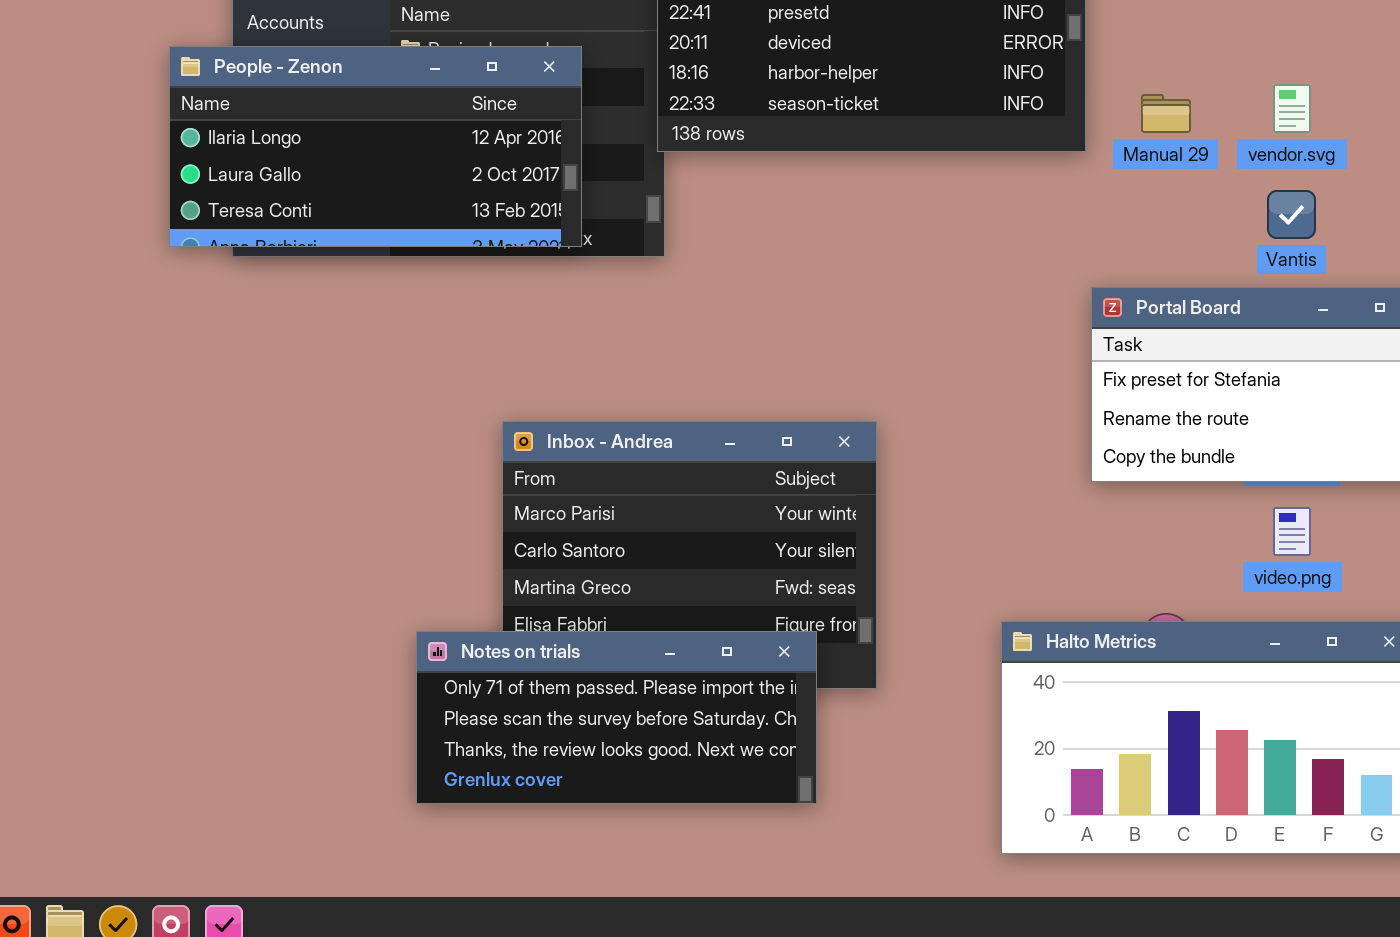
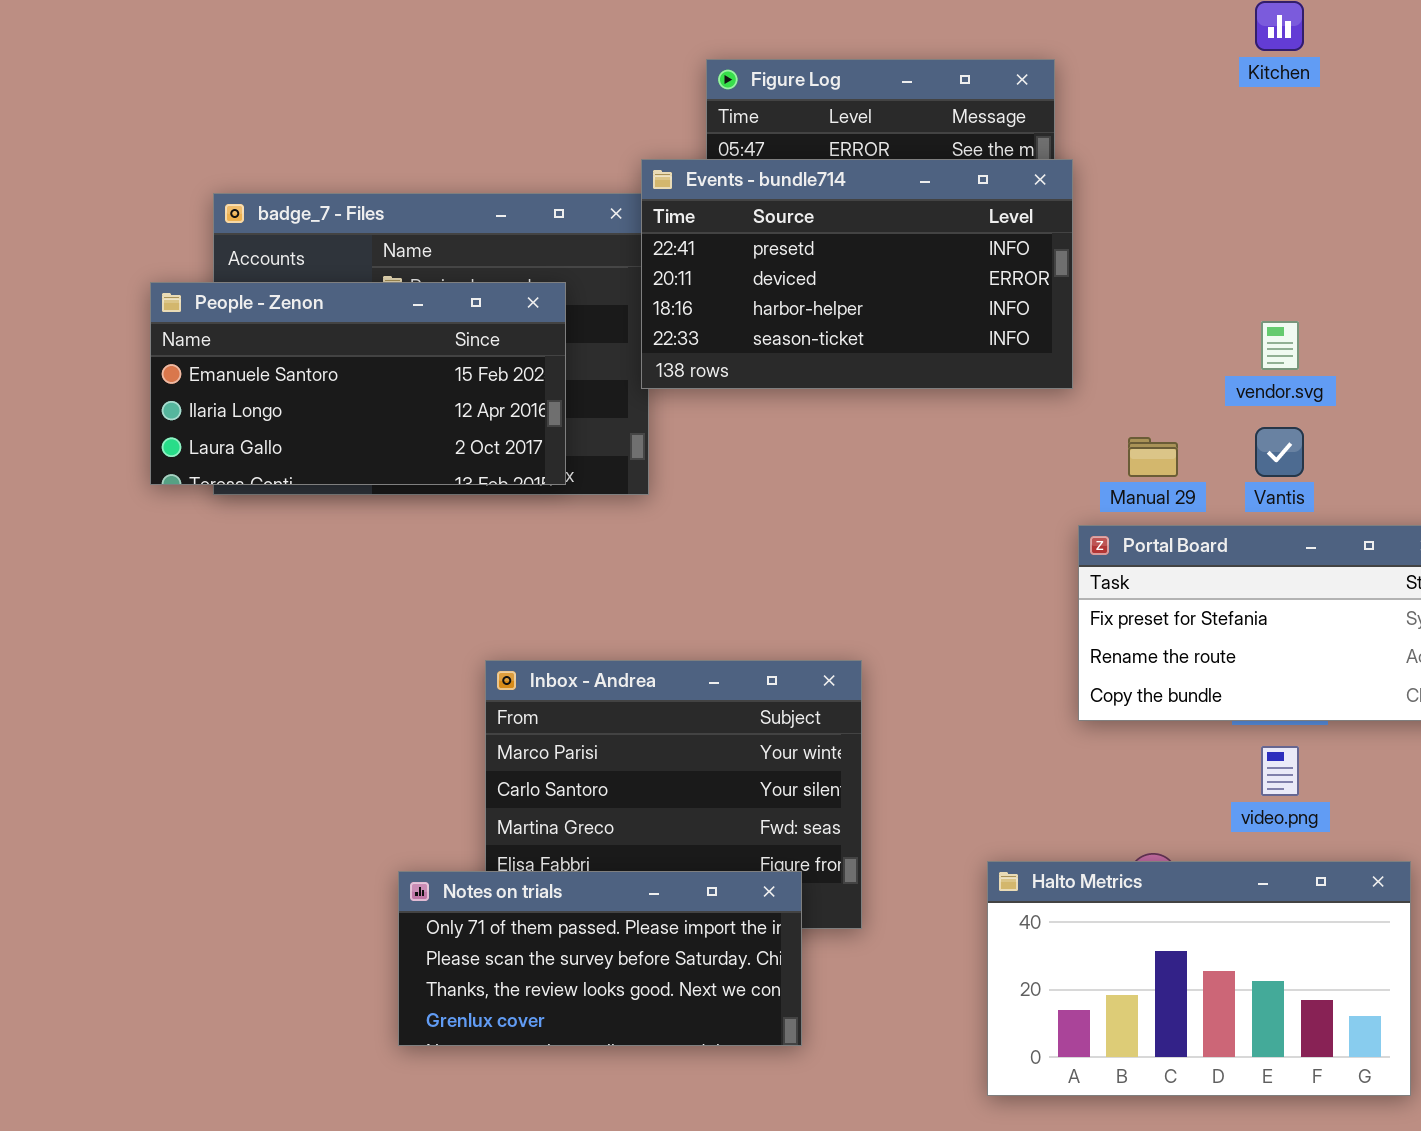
People - Zenon: [169,46,582,247] -> [150,282,566,485], scrolled up 1 row
Manual 29: [1141,94,1191,133] -> [1128,437,1178,477], moved

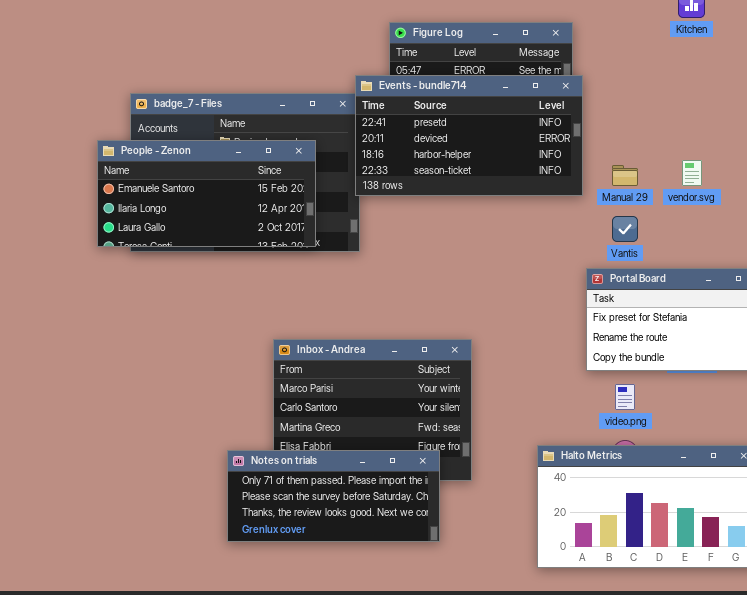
Vantis: [1255,427,1304,477] -> [612,216,638,242], moved
Manual 29: [1128,437,1178,477] -> [612,165,638,186], moved
video.png: [1261,746,1299,796] -> [615,384,635,410], moved

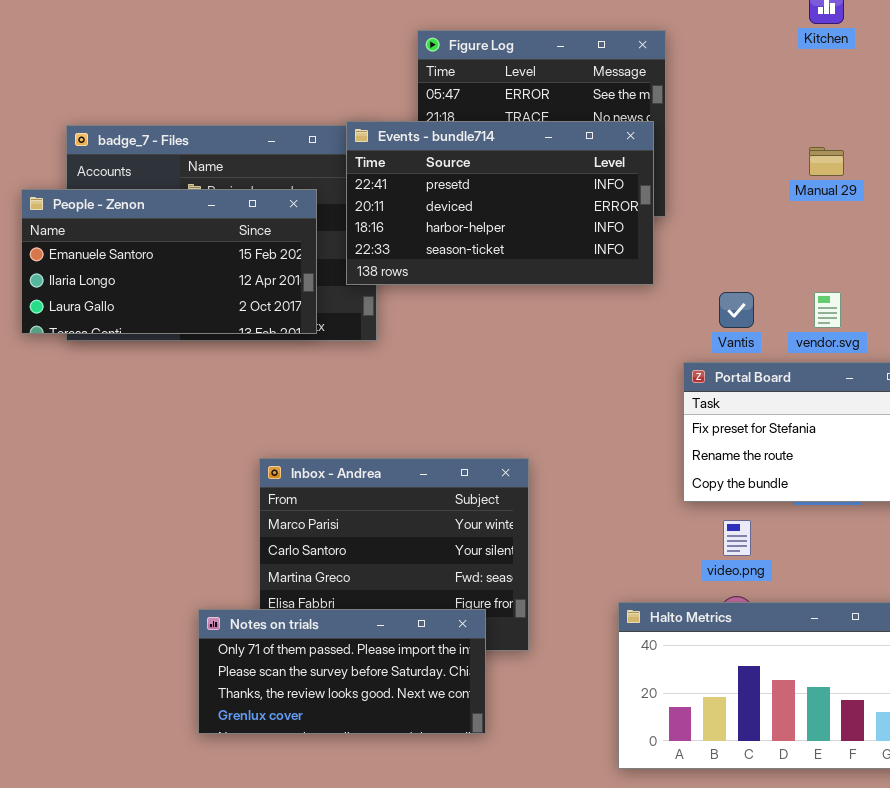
Events - bundle714: [355,75,583,196] -> [346,121,654,285], moved
vendor.svg: [682,160,702,186] -> [814,292,841,328], moved
Manual 29: [612,165,638,186] -> [809,147,844,176], moved

